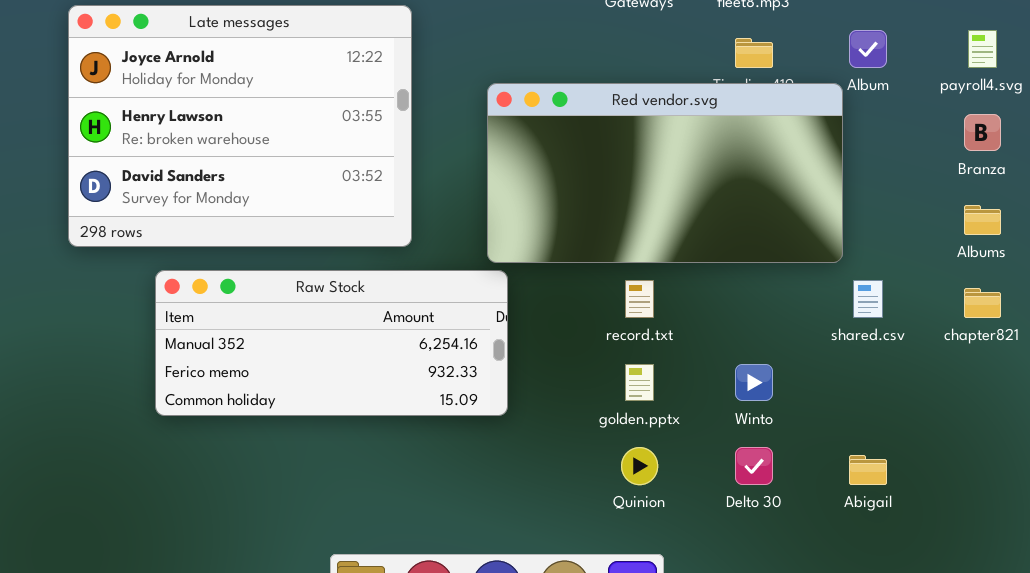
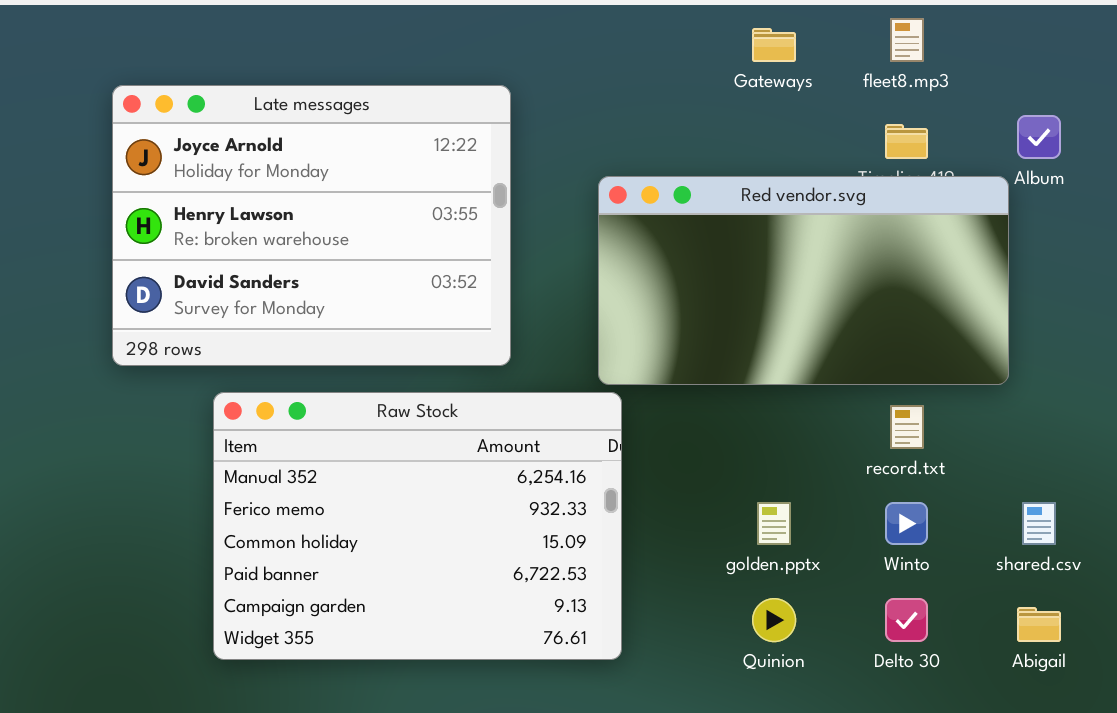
Raw Stock: [155,270,508,416] -> [213,392,622,660], resized
record.txt: [625,280,654,318] -> [890,405,924,449], moved
shared.csv: [853,280,883,318] -> [1022,502,1056,545], moved

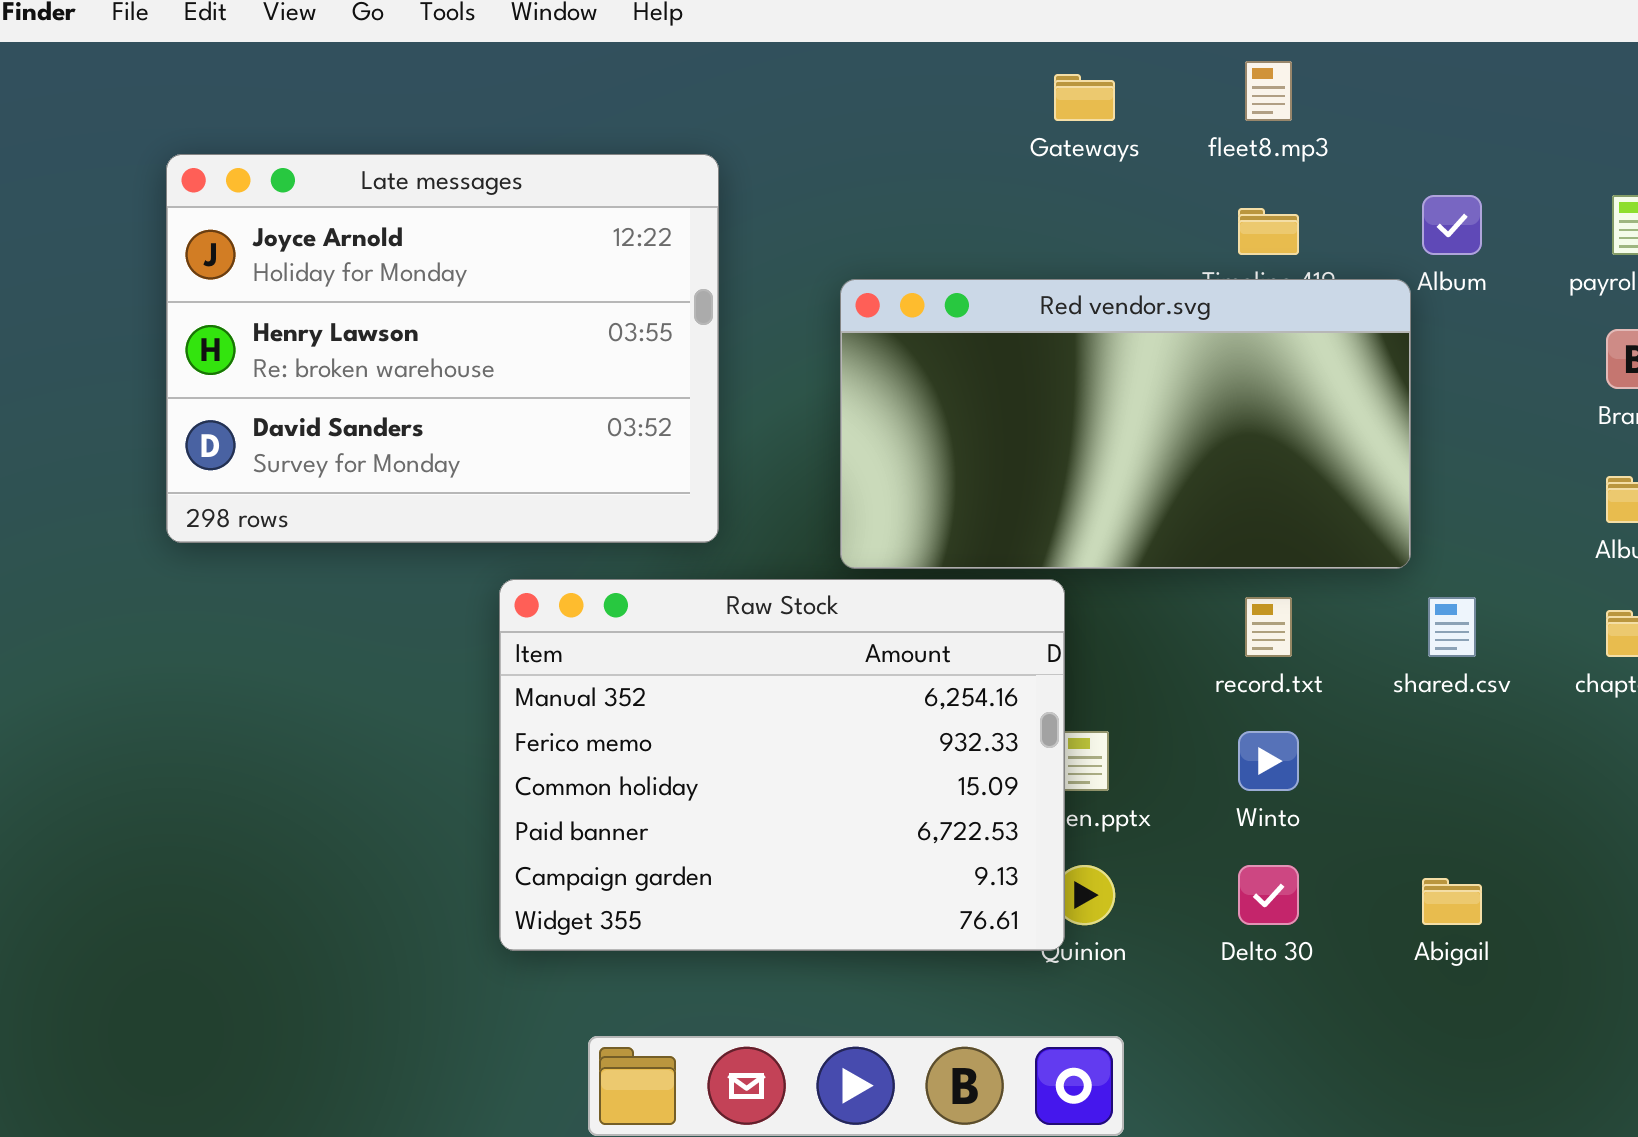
Raw Stock: [213,392,622,660] -> [499,579,1065,951], moved
shared.csv: [1022,502,1056,545] -> [1428,597,1476,657], moved

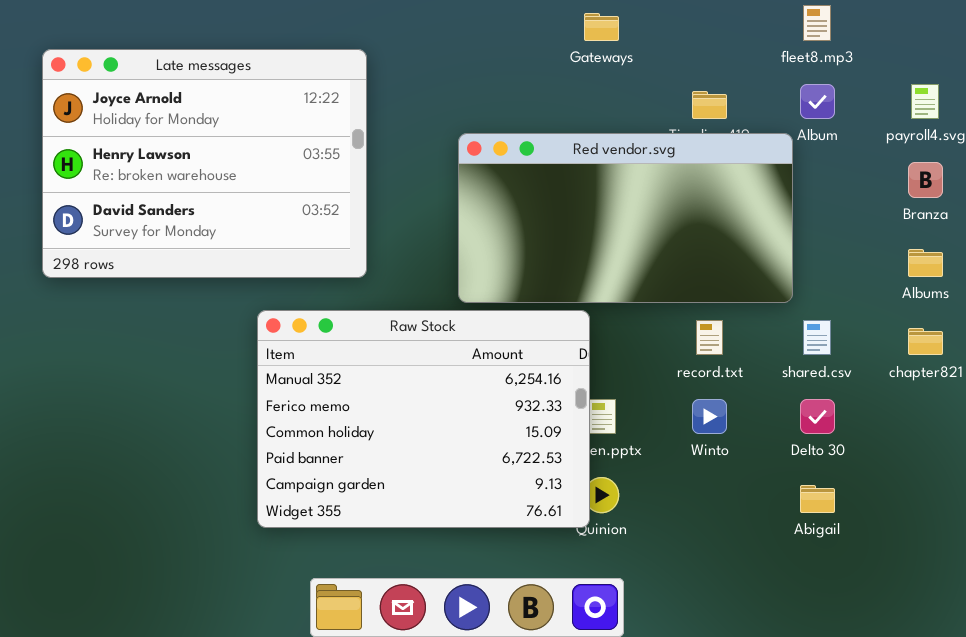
fleet8.mp3: [1245,61,1292,121] -> [803,5,831,41], moved
Late messages: [166,154,719,543] -> [42,49,367,278], moved
Delto 30: [1238,865,1299,925] -> [800,399,835,434], moved

